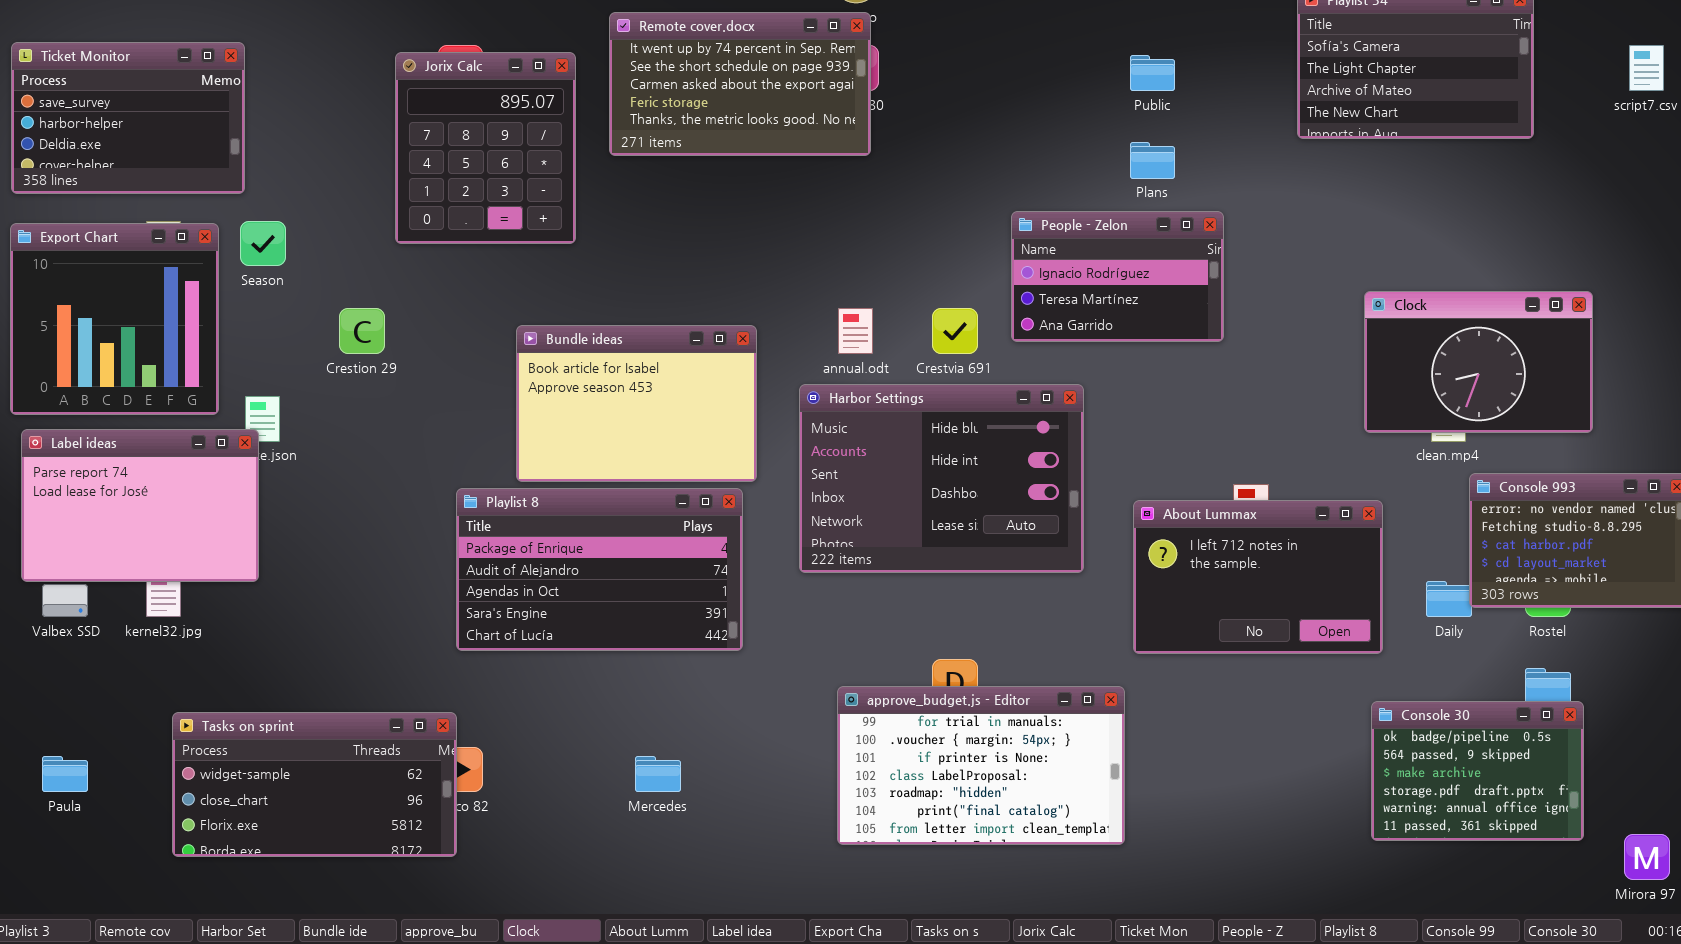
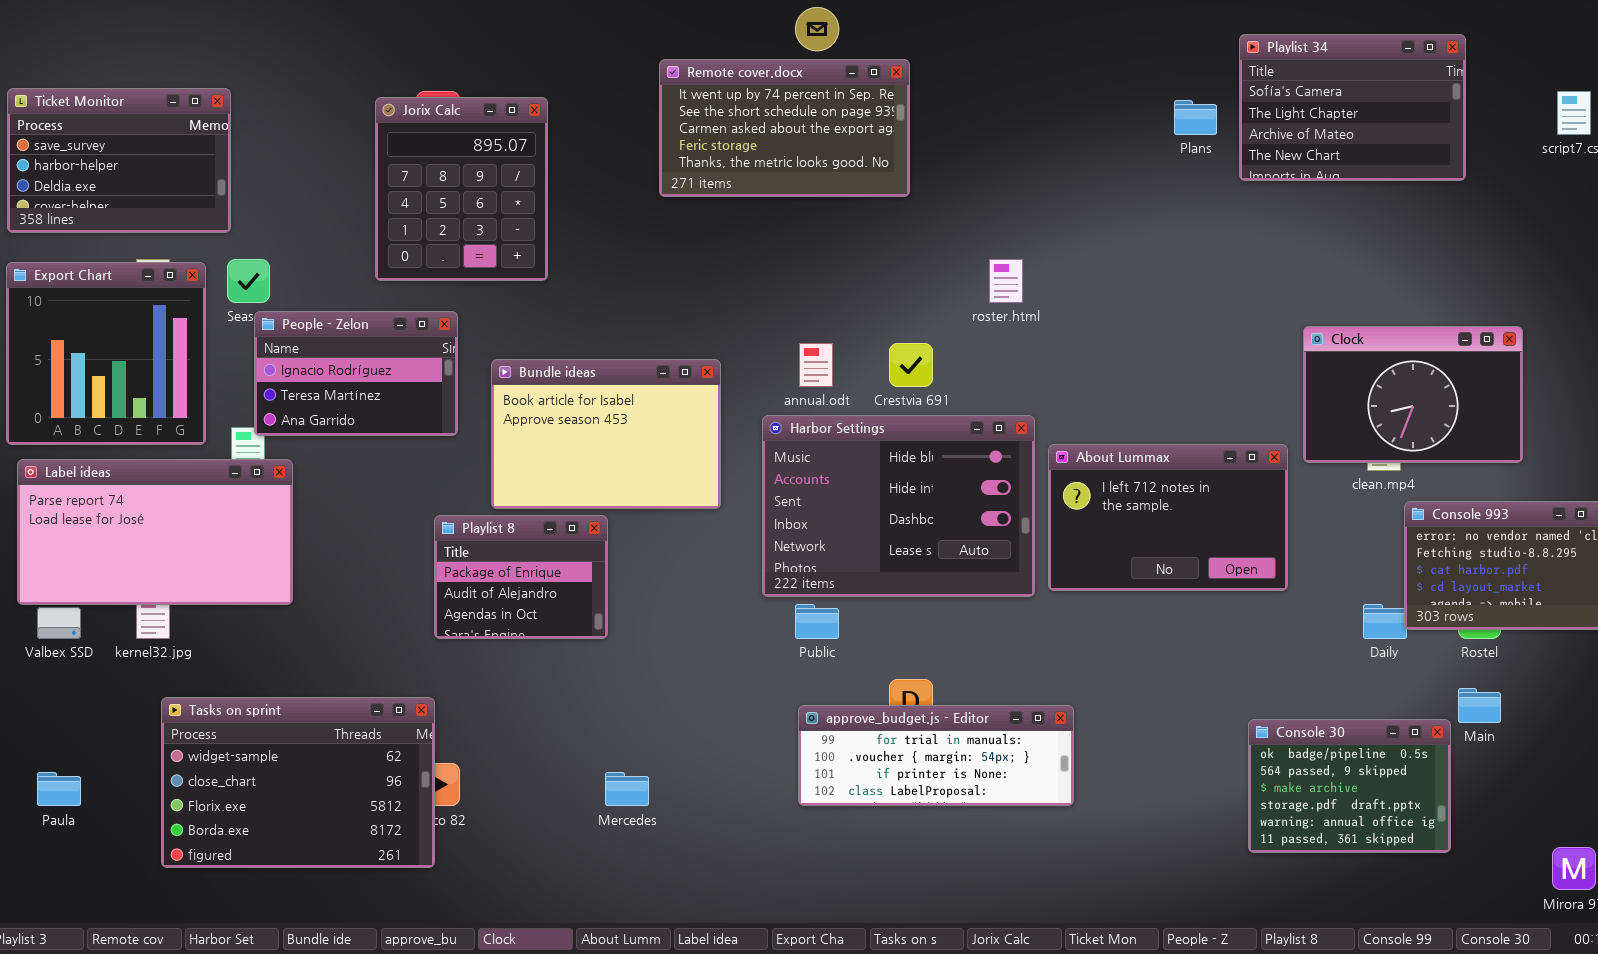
Remote cover.docx: [609,12,871,156] -> [659,59,910,197], moved
Public: [1130,55,1175,91] -> [795,604,839,639], moved
Plans: [1130,142,1175,179] -> [1174,100,1217,135], moved
People - Zelon: [1011,211,1224,342] -> [254,311,458,436], moved
Label ideas: [21,429,259,582] -> [17,459,293,605], resized
Playlist 8: [456,488,743,651] -> [434,515,608,639], resized
About Lummax: [1133,500,1383,654] -> [1048,444,1288,591], moved
approve_budget.js - Editor: [837,686,1125,845] -> [798,705,1074,806], resized
Console 30: [1371,701,1584,841] -> [1248,719,1451,853], moved
Tasks on sprint: [172,712,457,857] -> [161,697,435,868], resized

